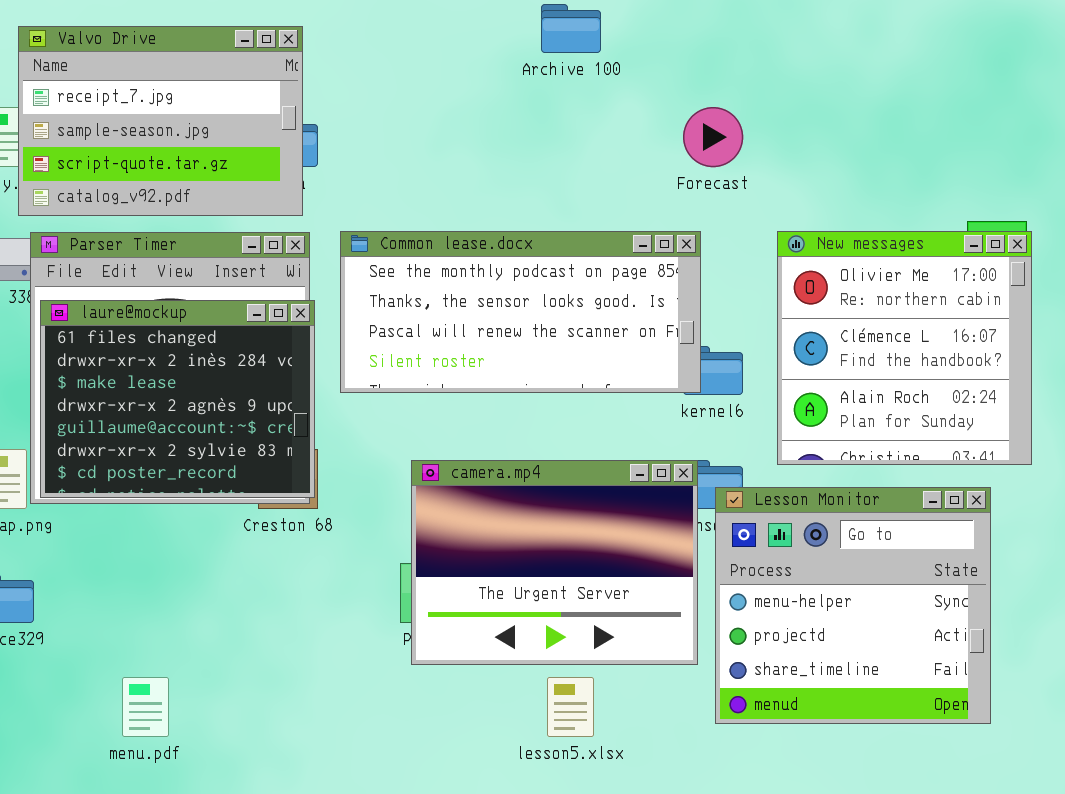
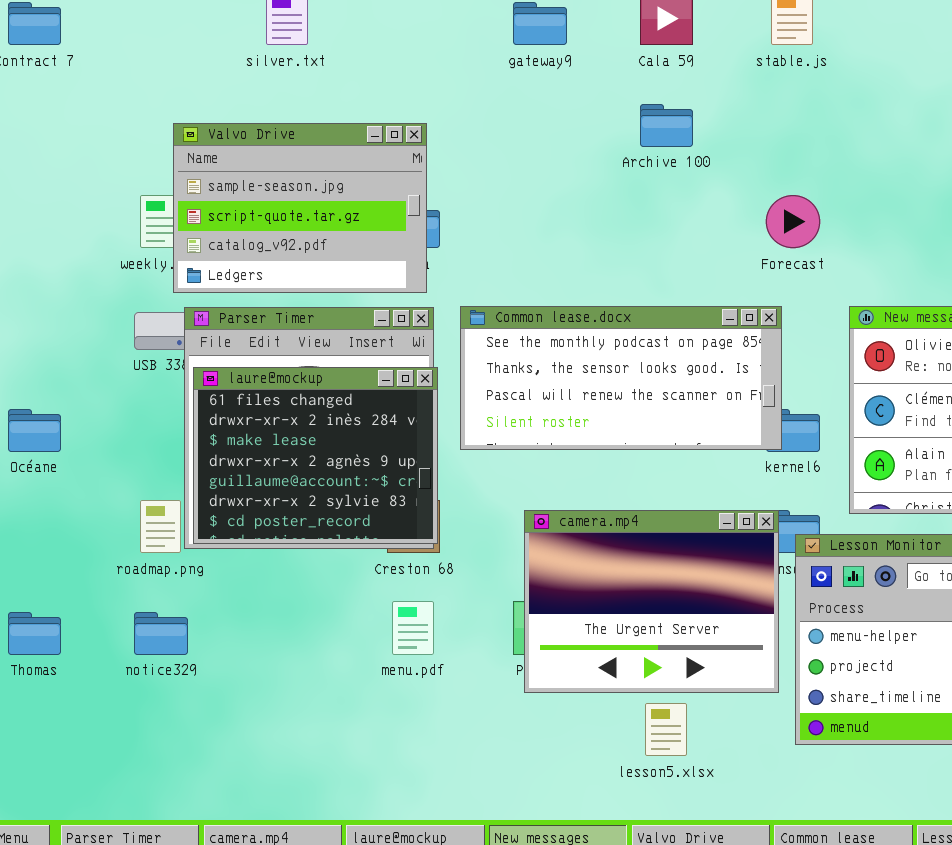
Valvo Drive: [18,26,303,216] -> [173,123,427,293], scrolled down 1 row
menu.pdf: [122,677,169,737] -> [392,601,434,655], moved

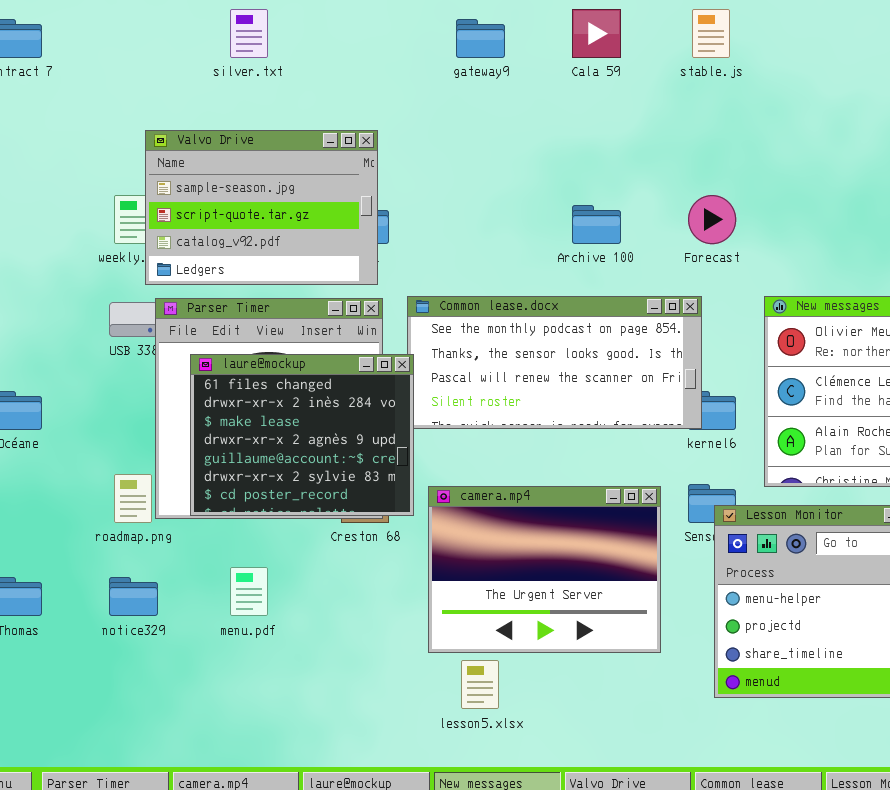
Archive 100: [640,104,693,147] -> [572,205,621,244], moved
laure@mockup: [193,367,438,544] -> [190,354,414,516], moved
camera.mp4: [524,510,779,693] -> [428,486,661,653], moved
menu.pdf: [392,601,434,655] -> [230,567,268,616], moved
lesson5.xlsx: [645,703,687,756] -> [461,660,499,709], moved

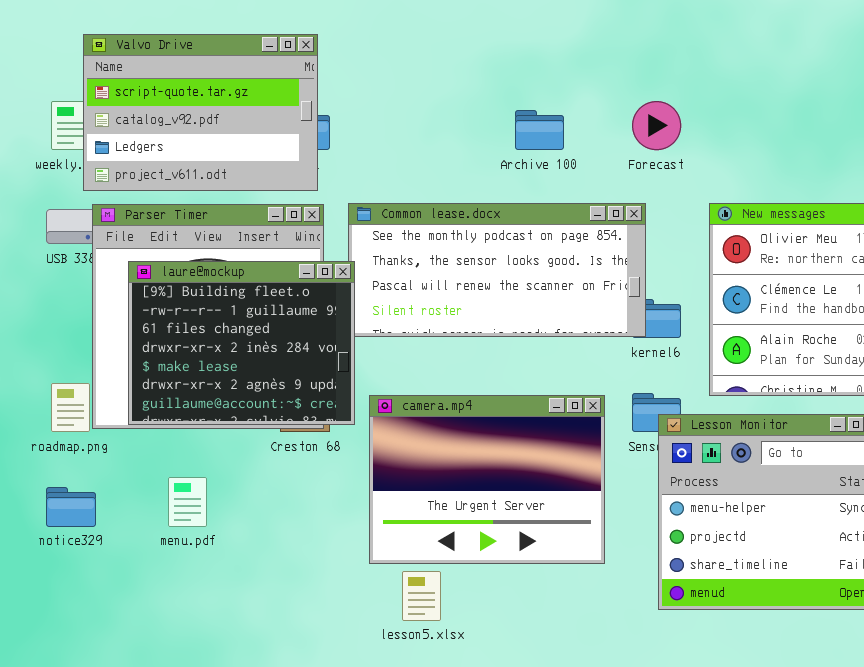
Valvo Drive: [145,130,378,285] -> [83,34,318,191], scrolled down 1 row
laure@mockup: [190,354,414,516] -> [128,261,355,425], scrolled up 2 rows

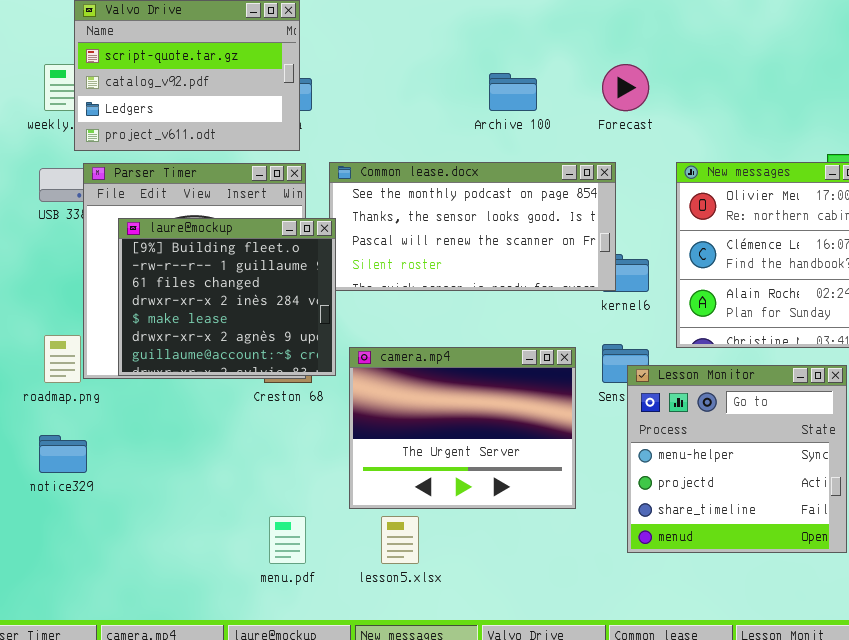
menu.pdf: [168,477,207,527] -> [269,516,306,564], moved

